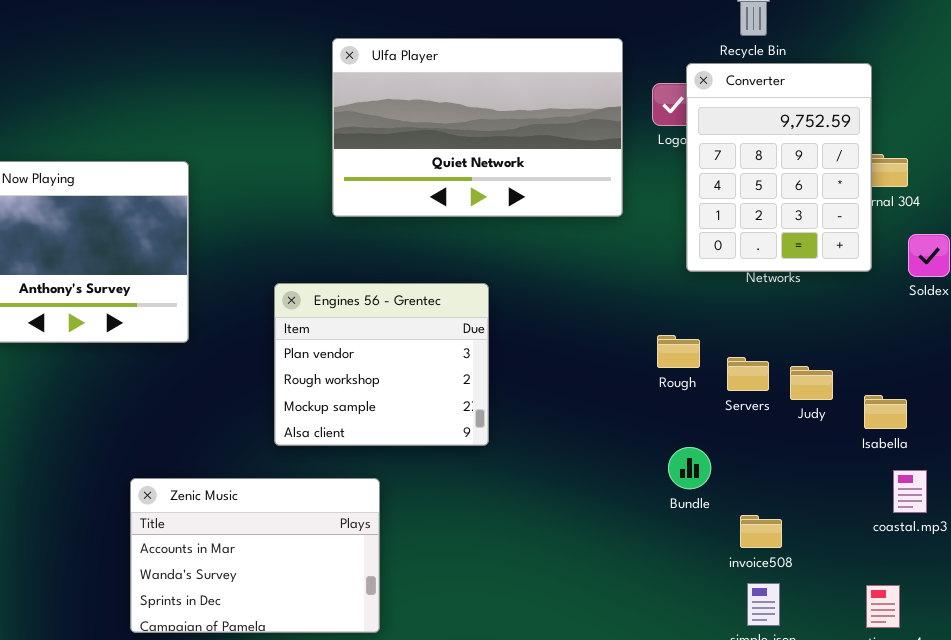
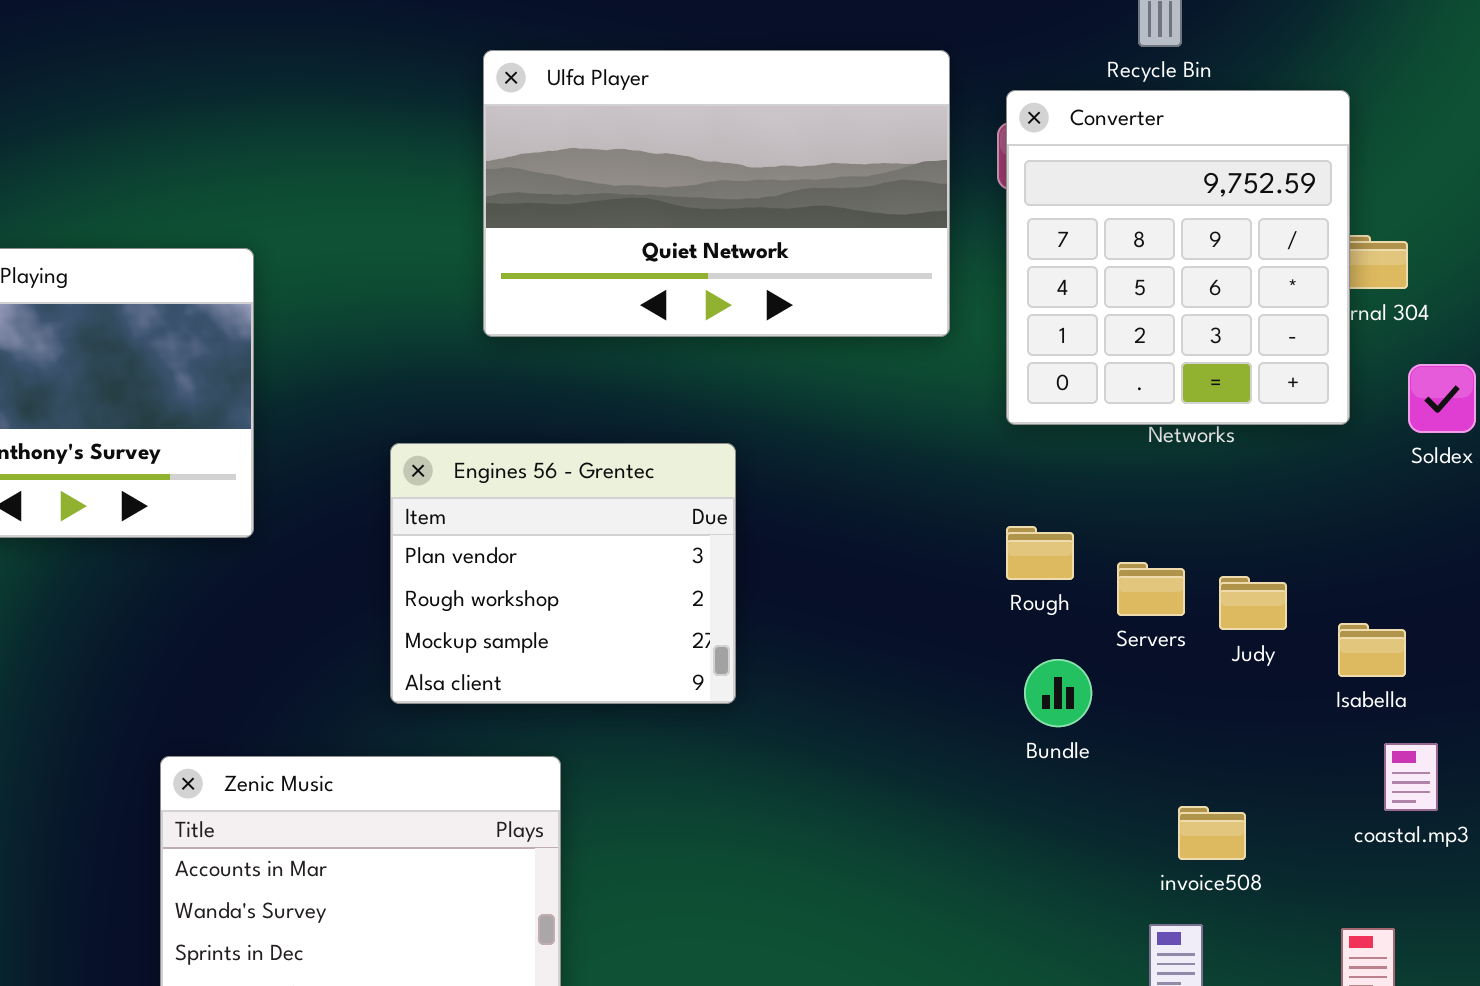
Converter: [686,63,872,272] -> [1006,90,1350,425], resized
Bundle: [668,447,711,489] -> [1024,659,1092,727], moved
invoice508: [740,515,782,548] -> [1178,806,1246,860], moved

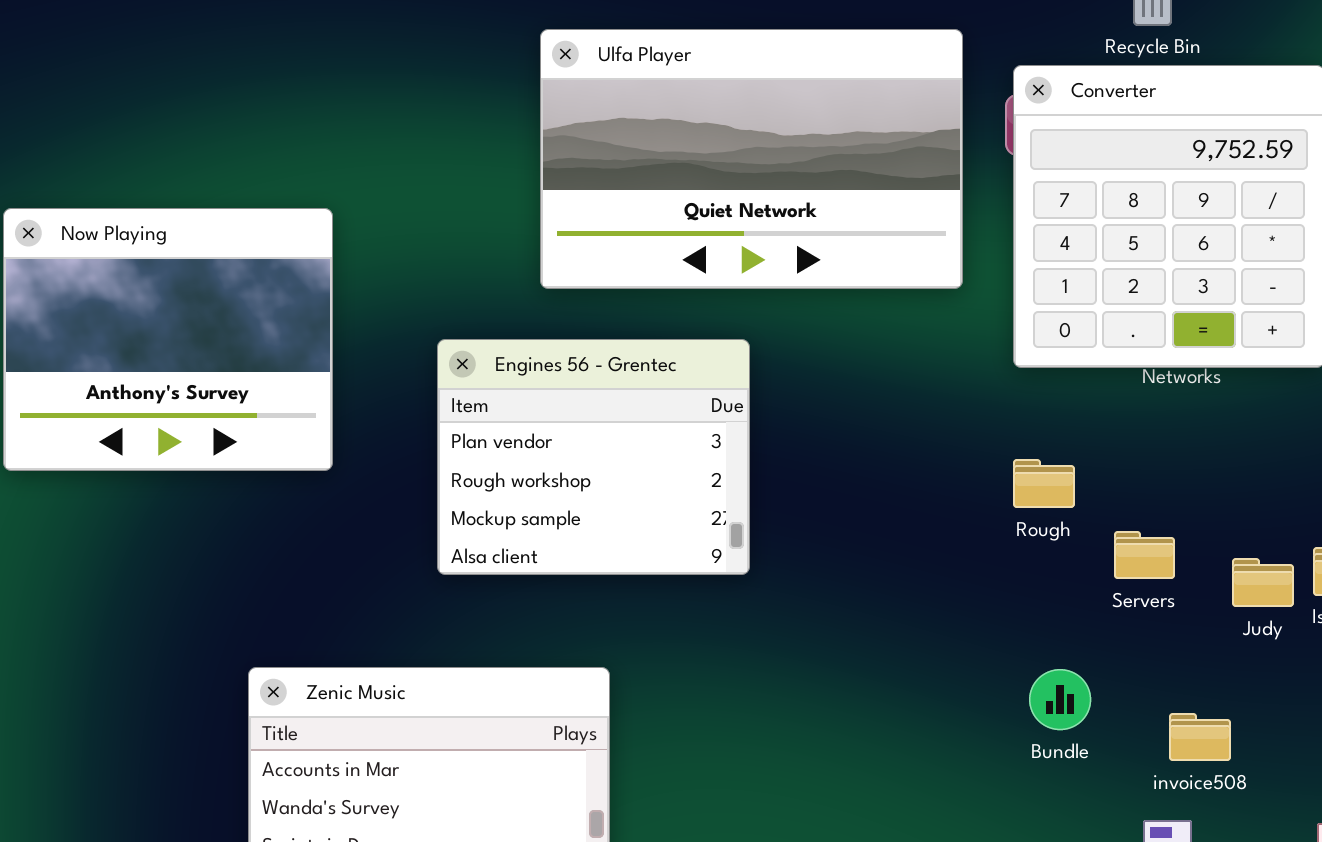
Engines 56 - Grentec: [390,443,736,704] -> [437,339,750,575], moved
Servers: [1117,562,1185,616] -> [1114,531,1175,579], moved
Judy: [1219,576,1287,630] -> [1232,558,1294,607], moved
Bundle: [1024,659,1092,727] -> [1029,669,1091,730], moved

